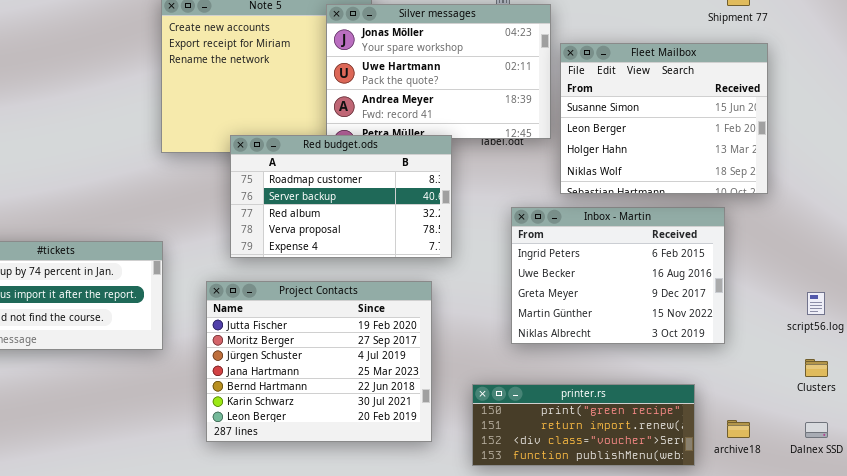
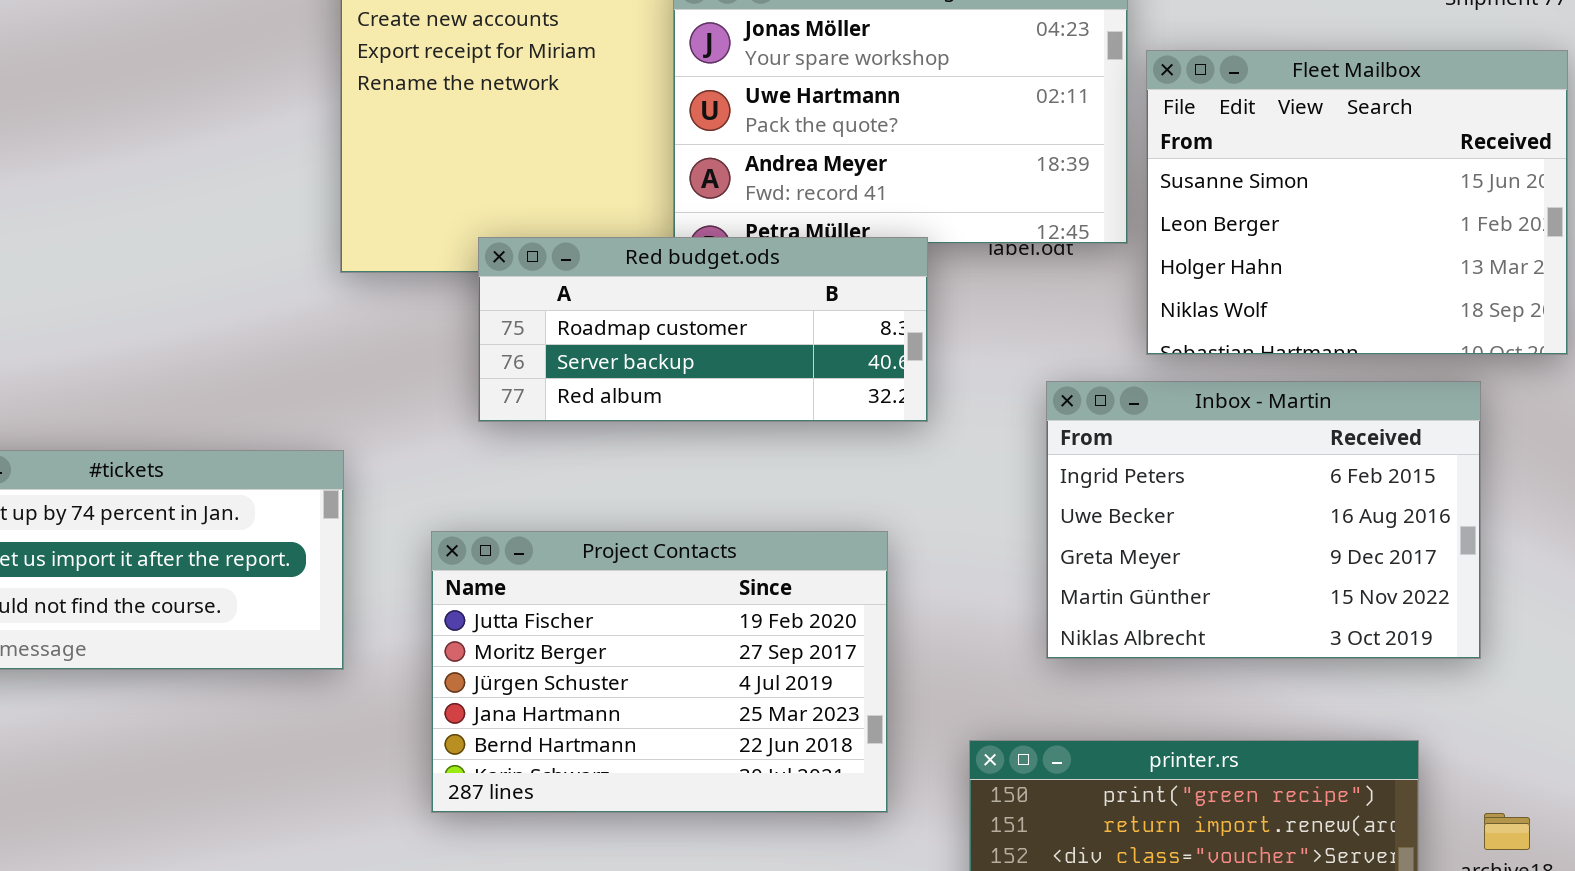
Red budget.ods: [230,135,452,258] -> [478,237,928,422], resized
Project Contacts: [206,281,432,442] -> [431,531,888,813], resized

